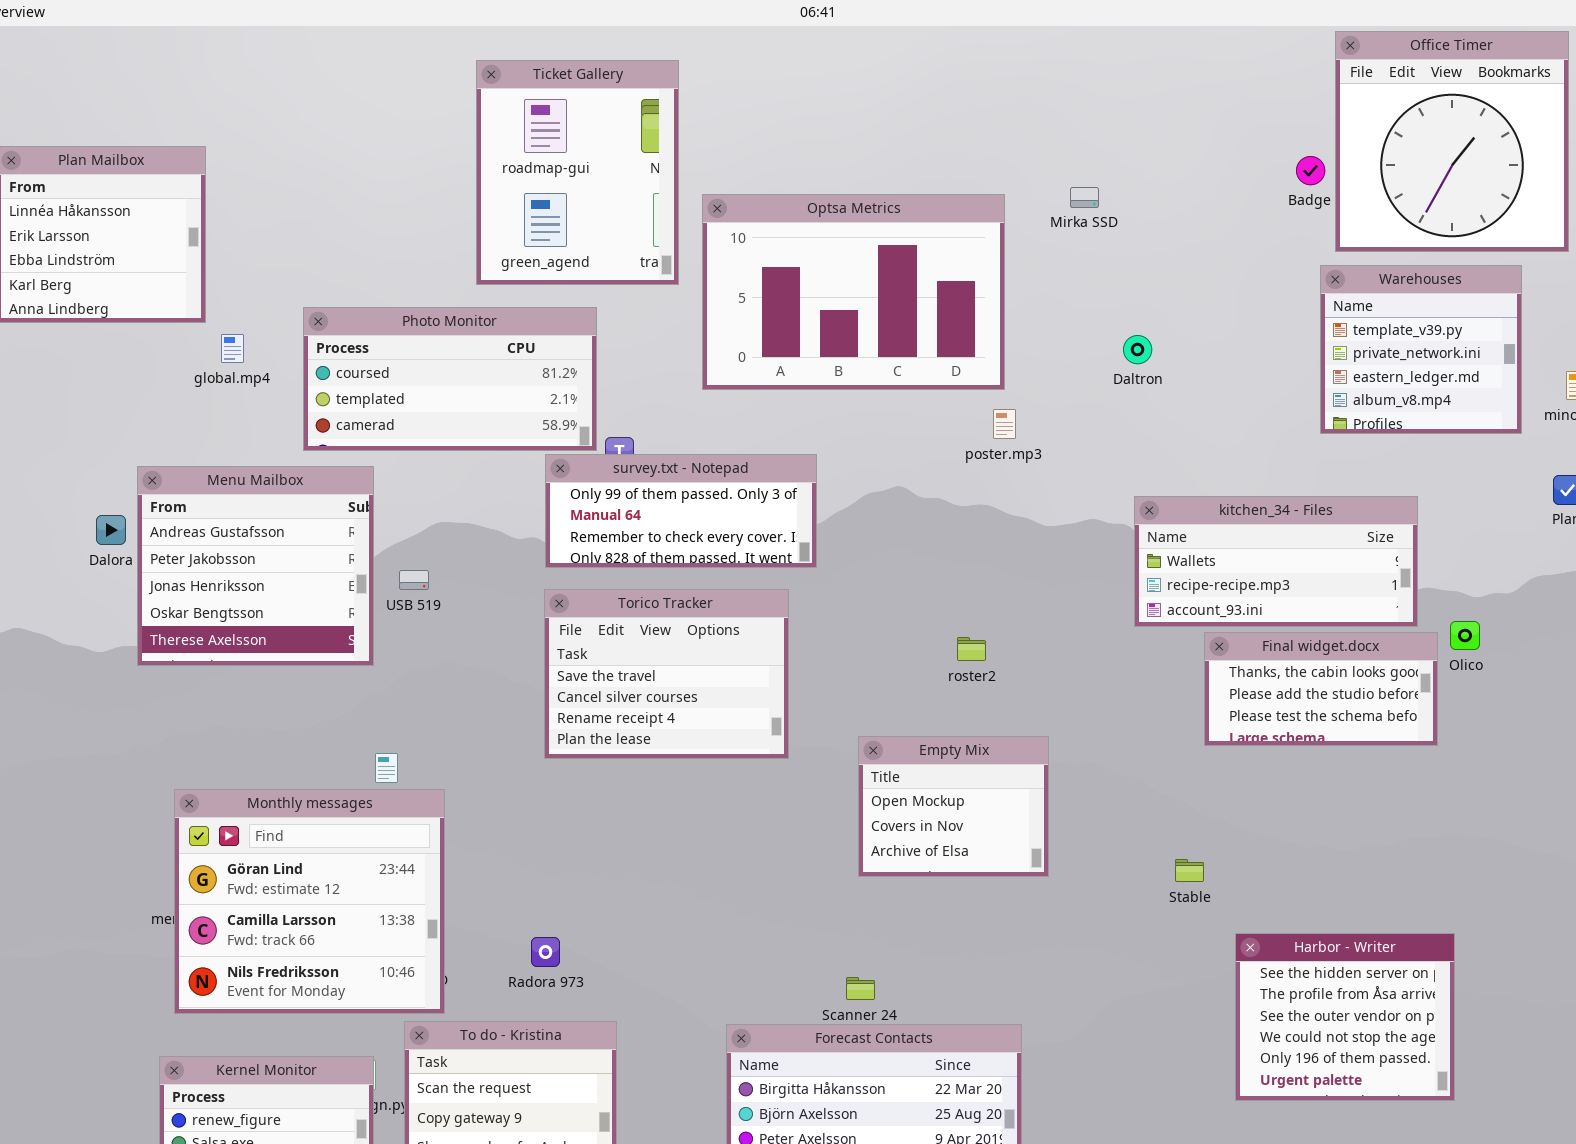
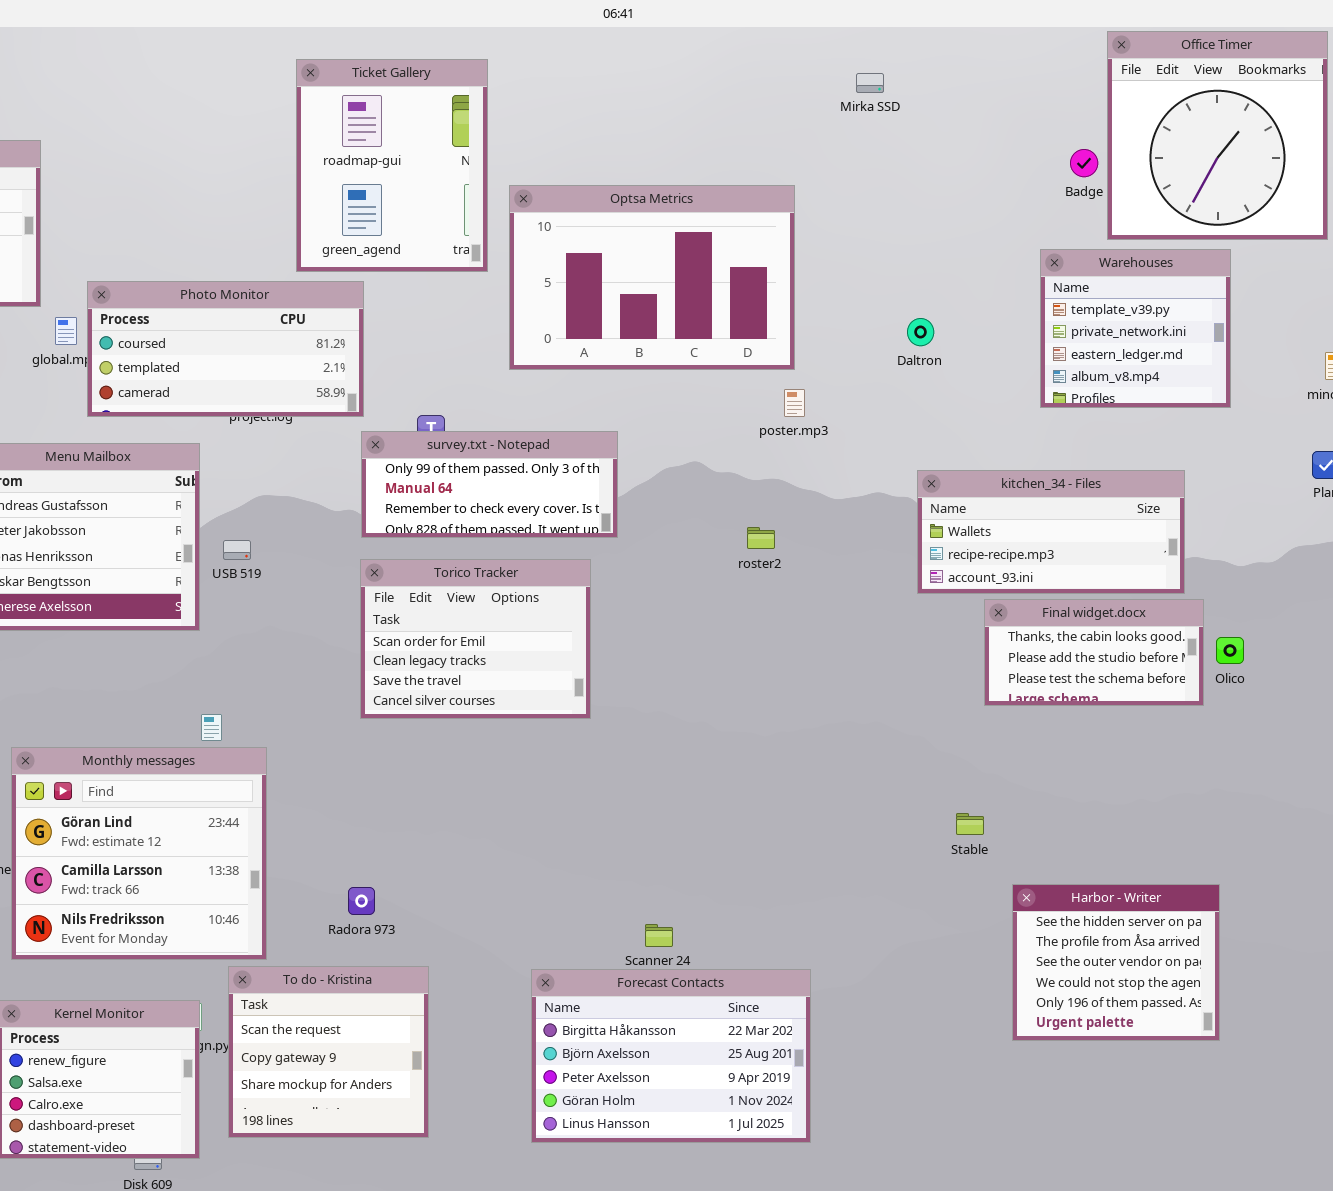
Mirka SSD: [1070,187,1099,208] -> [856,73,884,93], moved
Warehouses: [1320,265,1522,434] -> [1040,249,1231,408], moved
Photo Monitor: [303,307,597,451] -> [87,281,364,417], moved
Torico Tracker: [544,589,789,759] -> [360,559,591,719], scrolled up 2 rows
Olico: [1450,621,1480,650] -> [1216,637,1244,664], moved
roster2: [957,637,986,661] -> [747,527,775,549], moved
Empty Mix: [858,736,1049,877] -> none, closed

